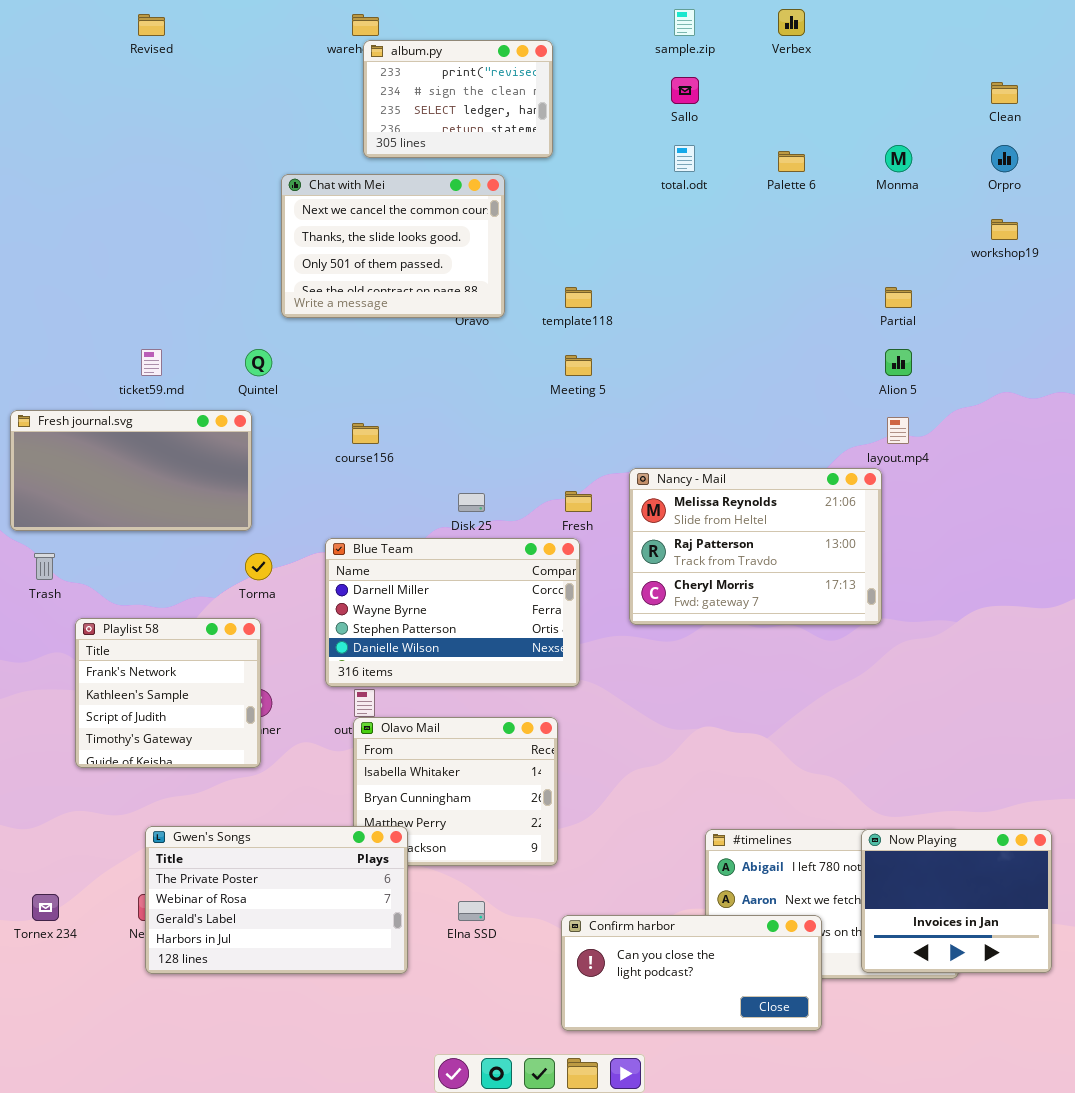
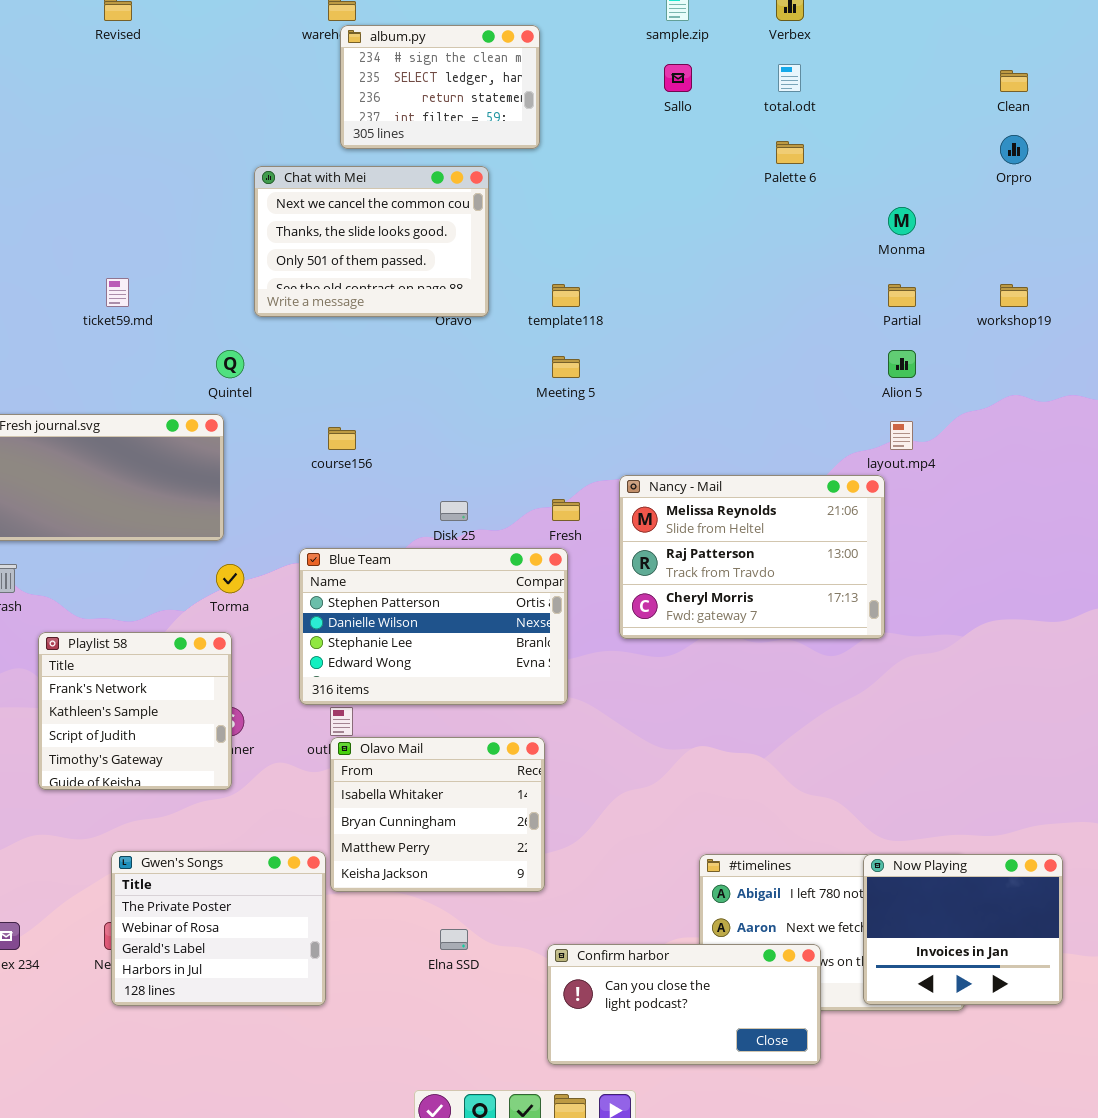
album.py: [363,40,553,158] -> [340,25,540,149], scrolled down 1 row
total.odt: [674,145,695,172] -> [778,64,801,92], moved
Monma: [885,145,912,172] -> [888,207,916,235], moved
workshop19: [991,219,1018,240] -> [1000,284,1028,307], moved
ticket59.md: [141,349,162,376] -> [106,278,129,307], moved
Blue Team: [325,538,580,687] -> [299,548,568,705], scrolled down 2 rows
Gwen's Songs: [145,826,408,974] -> [111,851,326,1006], resized

